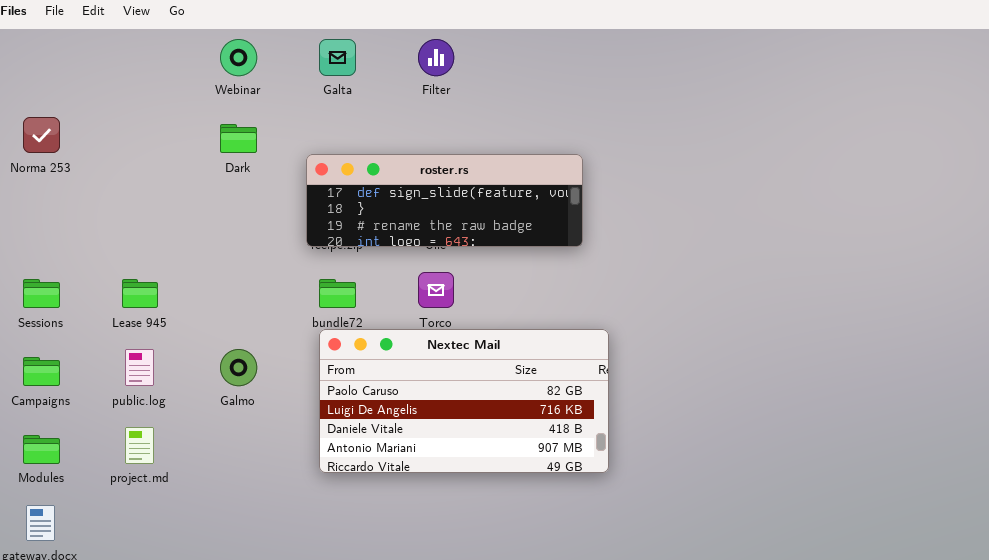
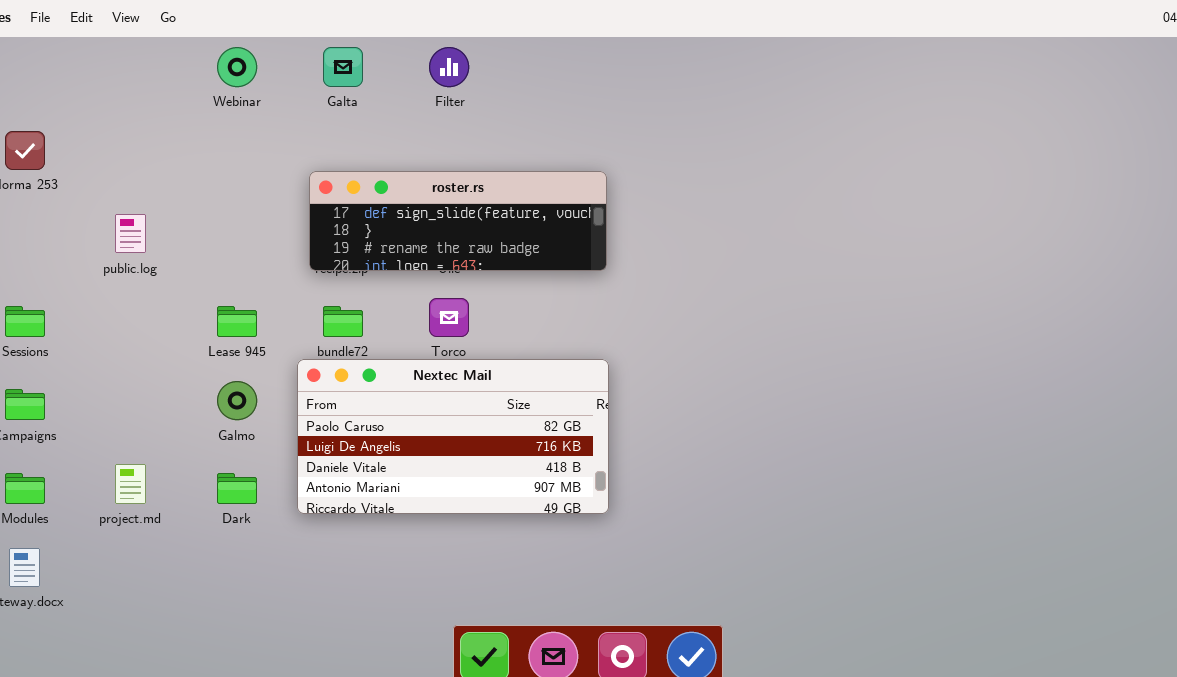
Dark: [220,124,257,153] -> [217,473,257,504], moved
Lease 945: [122,279,158,308] -> [217,306,257,337], moved
Nextec Mail: [319,329,609,473] -> [297,359,609,514], moved
public.log: [125,349,154,386] -> [115,214,146,253], moved

